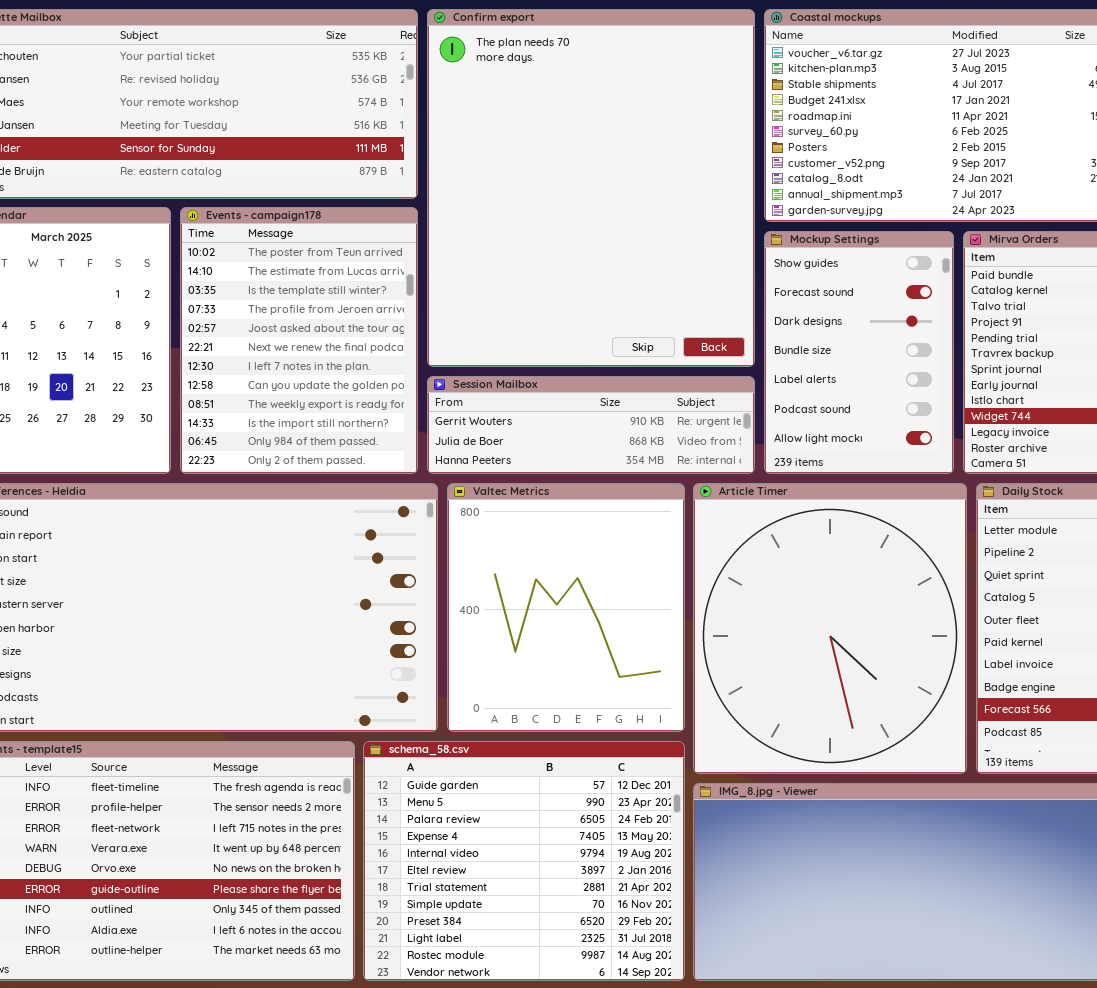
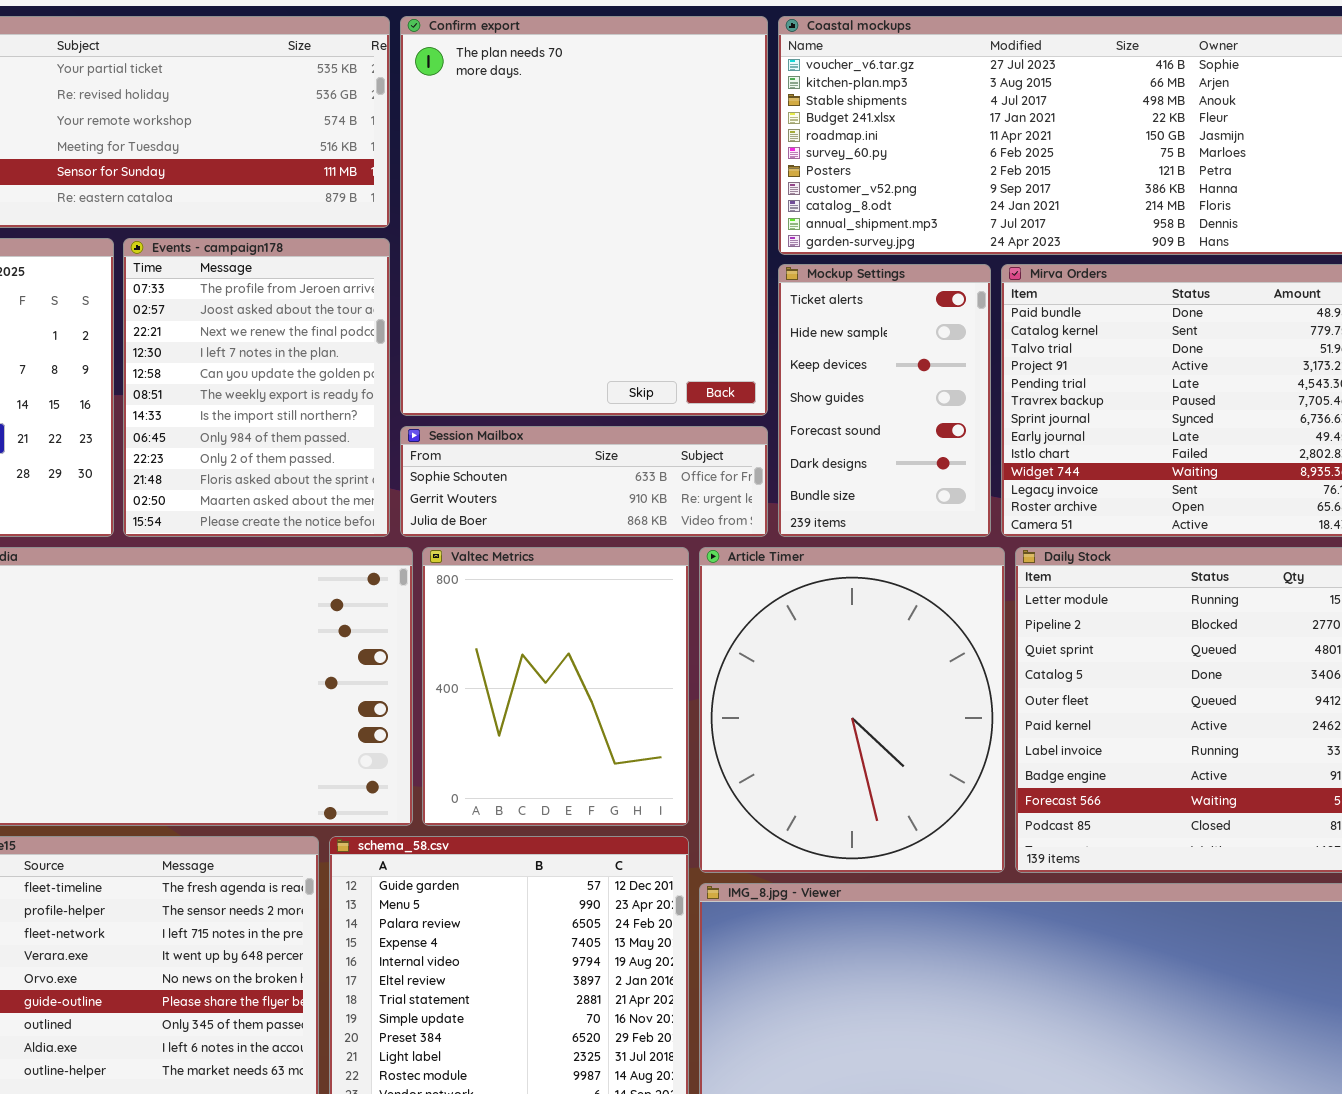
Events - campaign178: [180,207,418,474] -> [123,238,390,537], scrolled down 3 rows
Mockup Settings: [764,231,954,474] -> [778,264,991,537], scrolled up 3 rows
Session Mailbox: [427,376,755,474] -> [400,426,768,537], scrolled up 1 row

